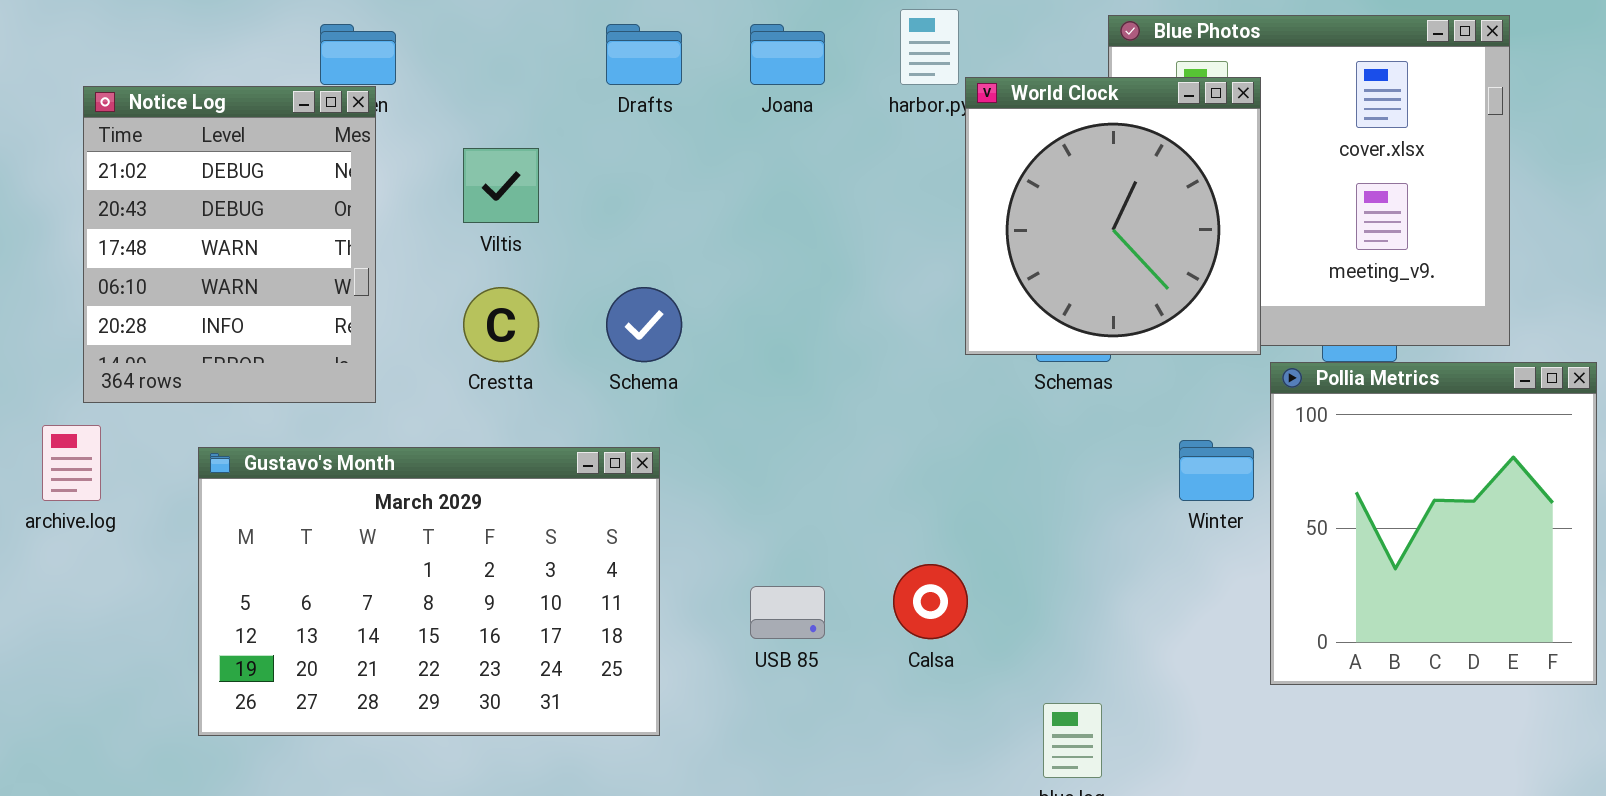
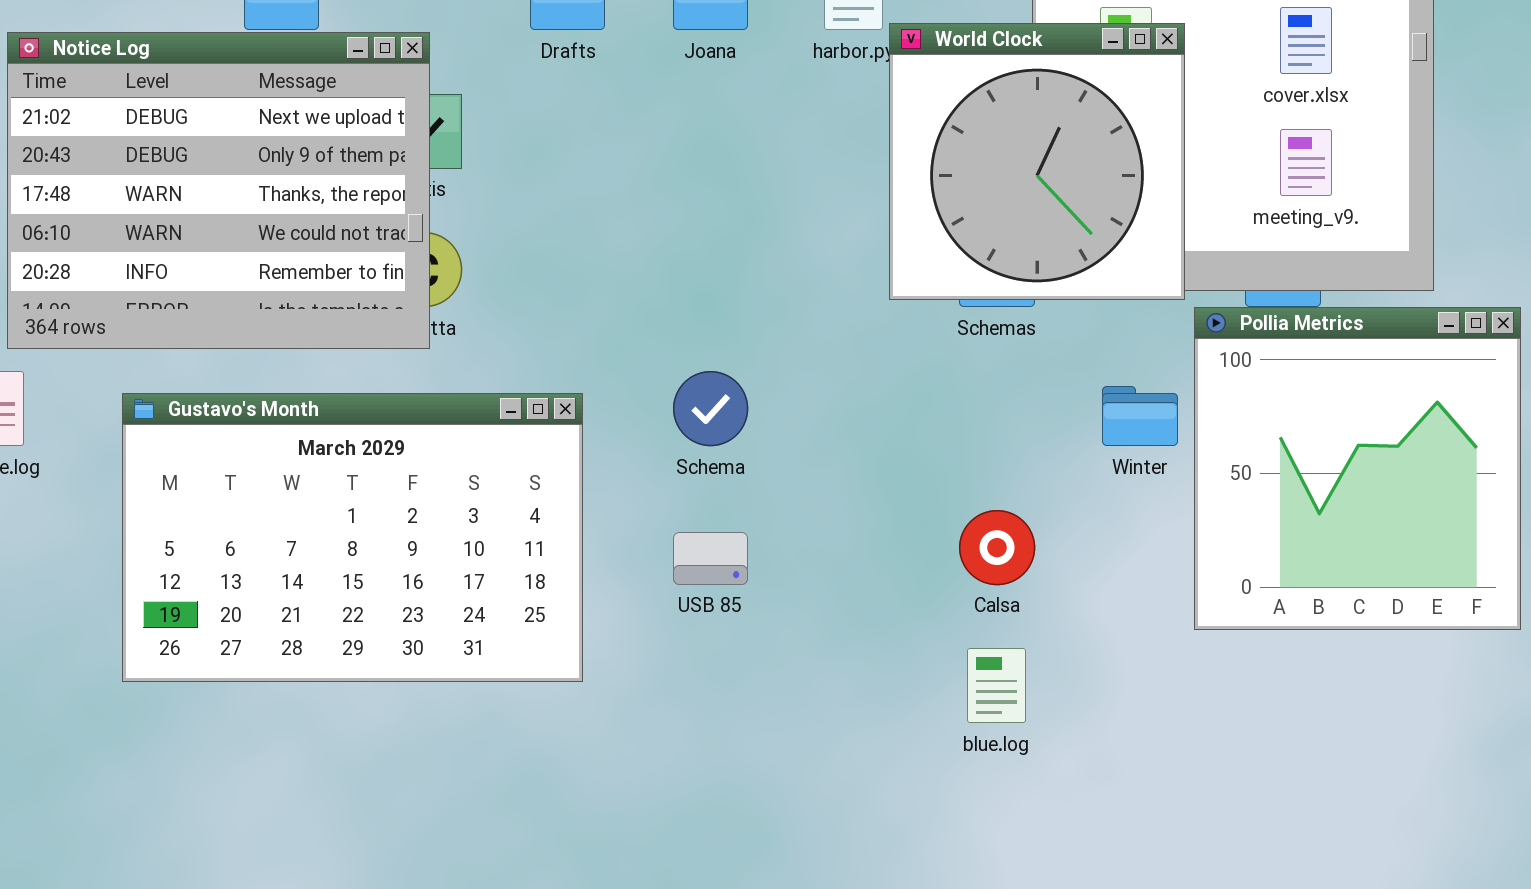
Notice Log: [83,86,376,403] -> [7,32,430,349], resized
Schema: [606,287,682,362] -> [673,371,748,446], moved
Calsa: [893,564,968,639] -> [959,510,1035,585], moved

